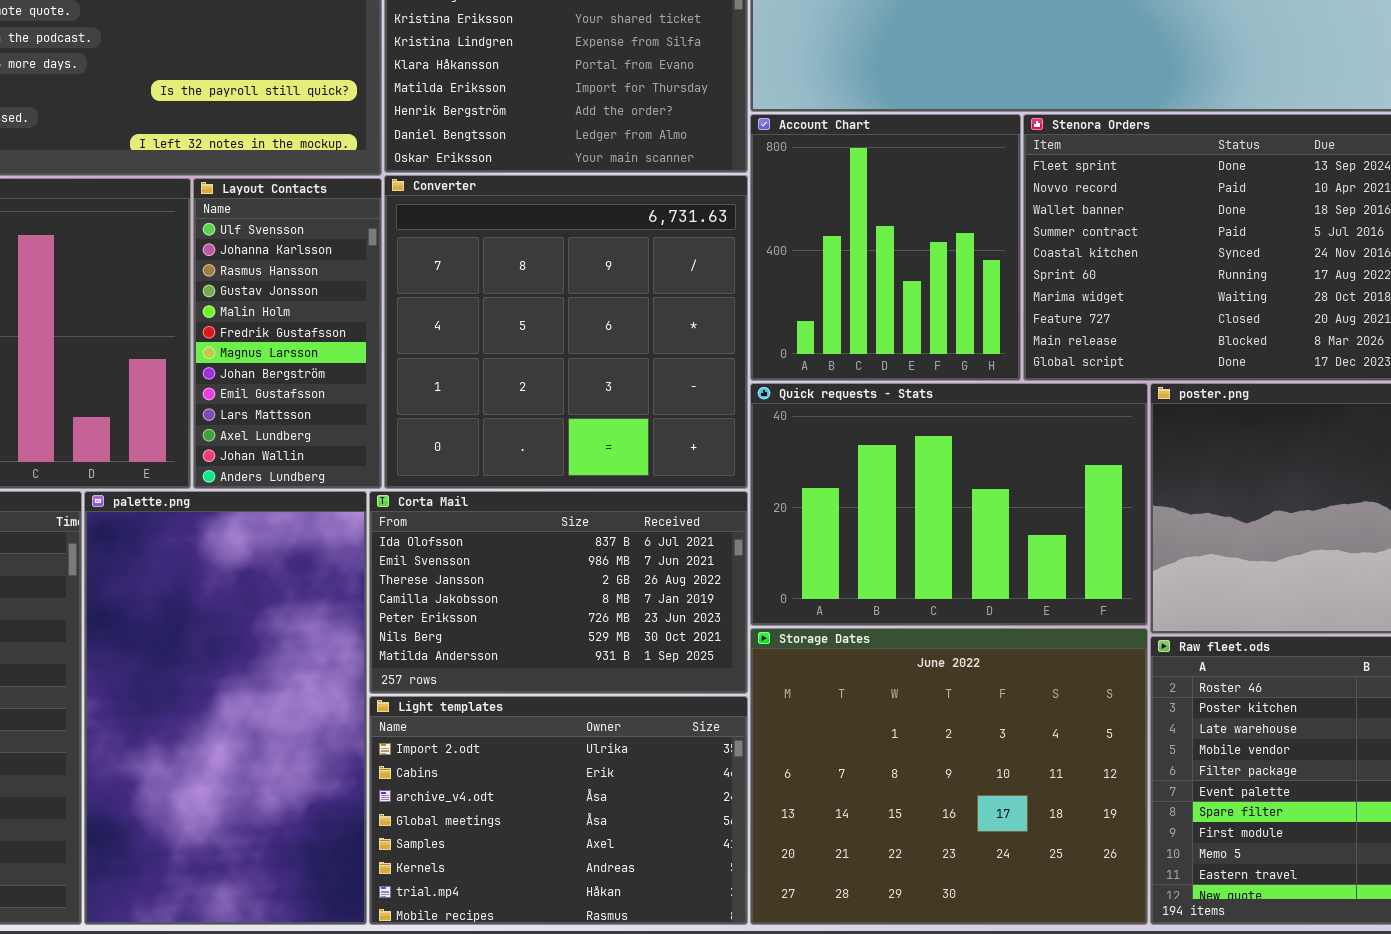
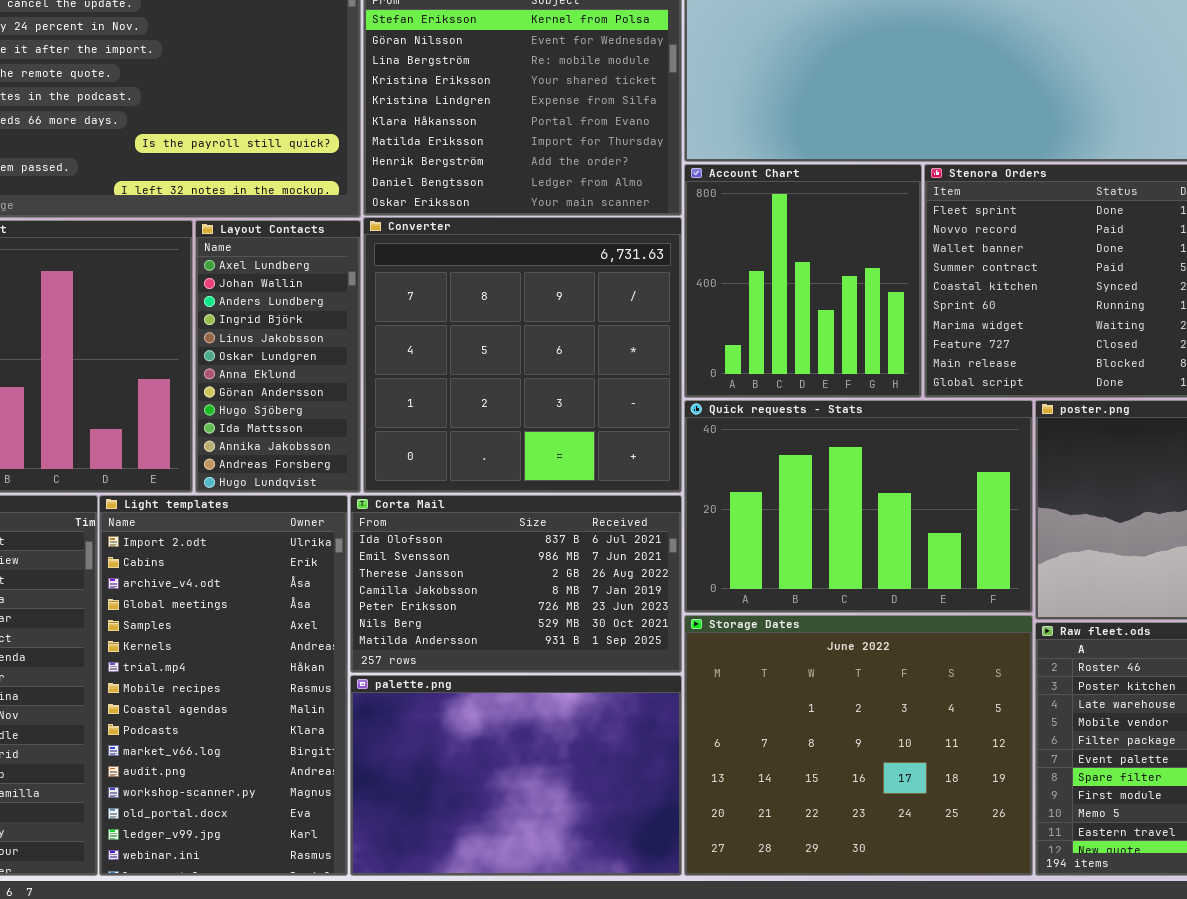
Layout Contacts: [193,178,382,489] -> [195,220,361,493], scrolled down 10 rows
palette.png: [84,491,367,925] -> [350,675,682,876], moved, resized
Light templates: [369,696,748,925] -> [99,495,348,876], moved, resized

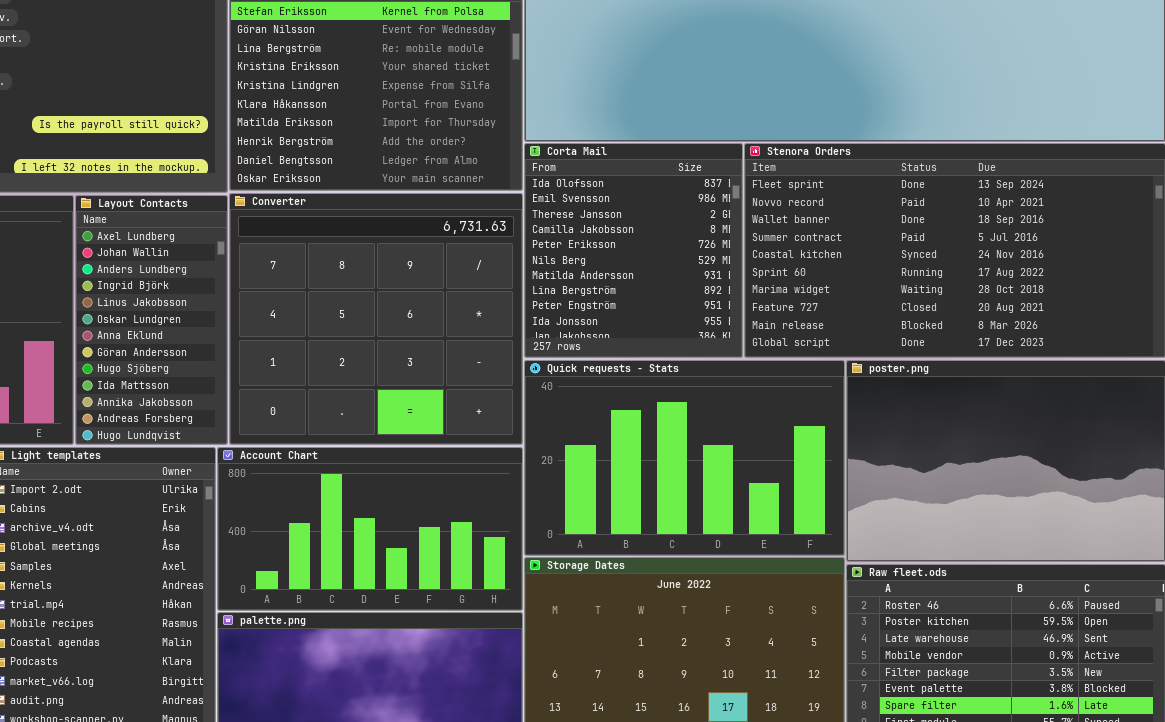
Account Chart: [684,164,922,398] -> [217,447,523,611], moved, resized
Corta Mail: [350,495,682,673] -> [524,143,743,358], moved, resized

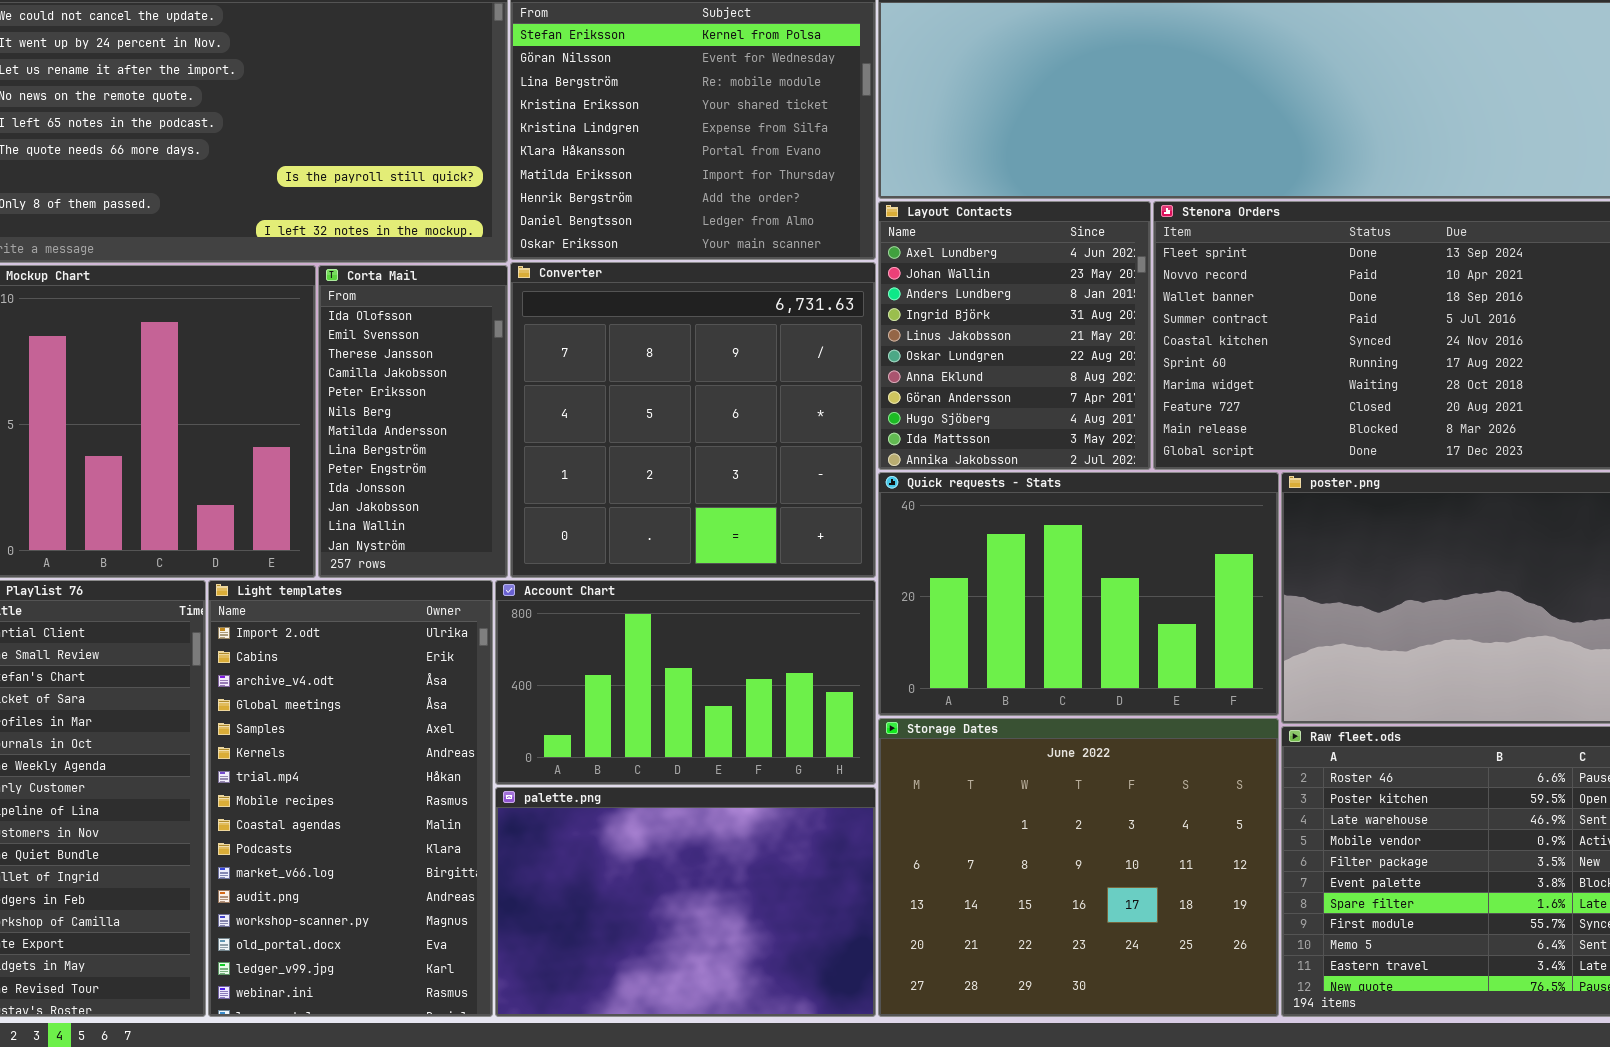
Corta Mail: [524,143,743,358] -> [318,265,508,578], moved, resized
Layout Contacts: [75,195,228,445] -> [878,201,1151,470], moved, resized

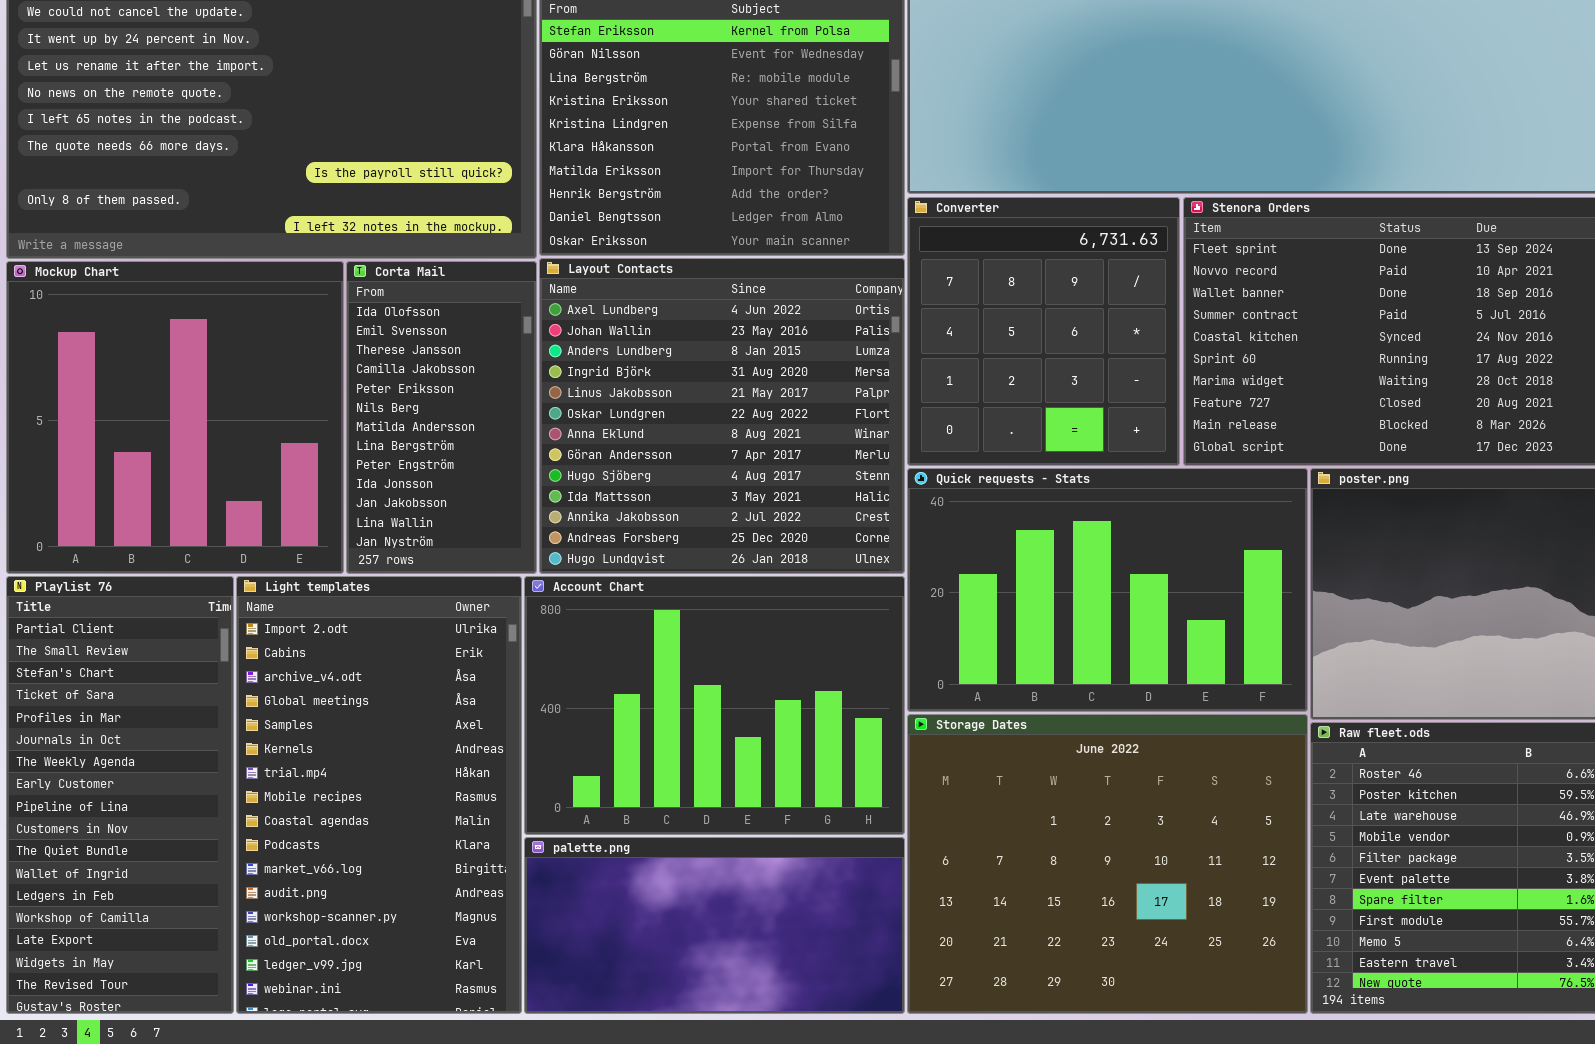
Layout Contacts: [878,201,1151,470] -> [539,258,905,574], moved, resized
Converter: [510,262,876,578] -> [907,197,1180,466], moved, resized
Account Chart: [495,580,876,785] -> [524,576,905,835], resized
palette.png: [495,787,876,1017] -> [524,837,905,1014], resized

